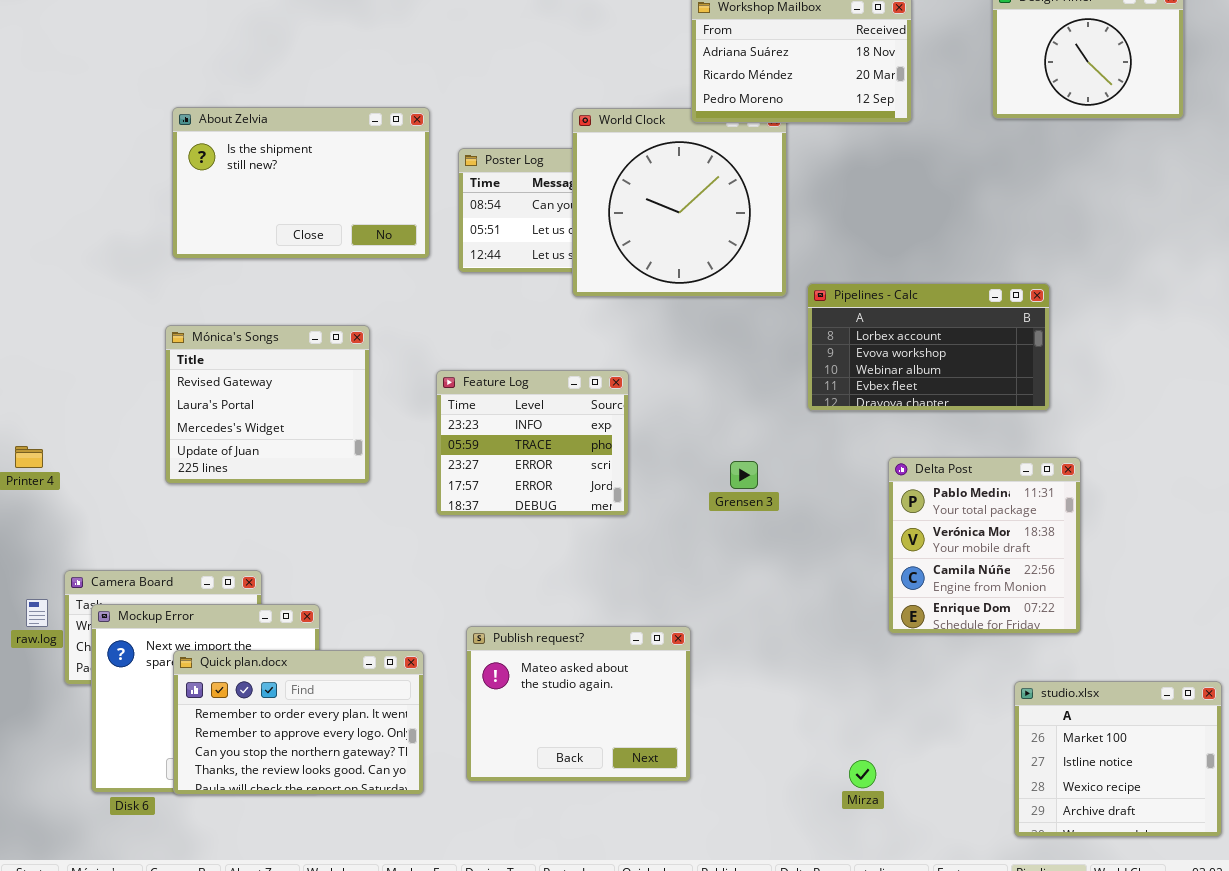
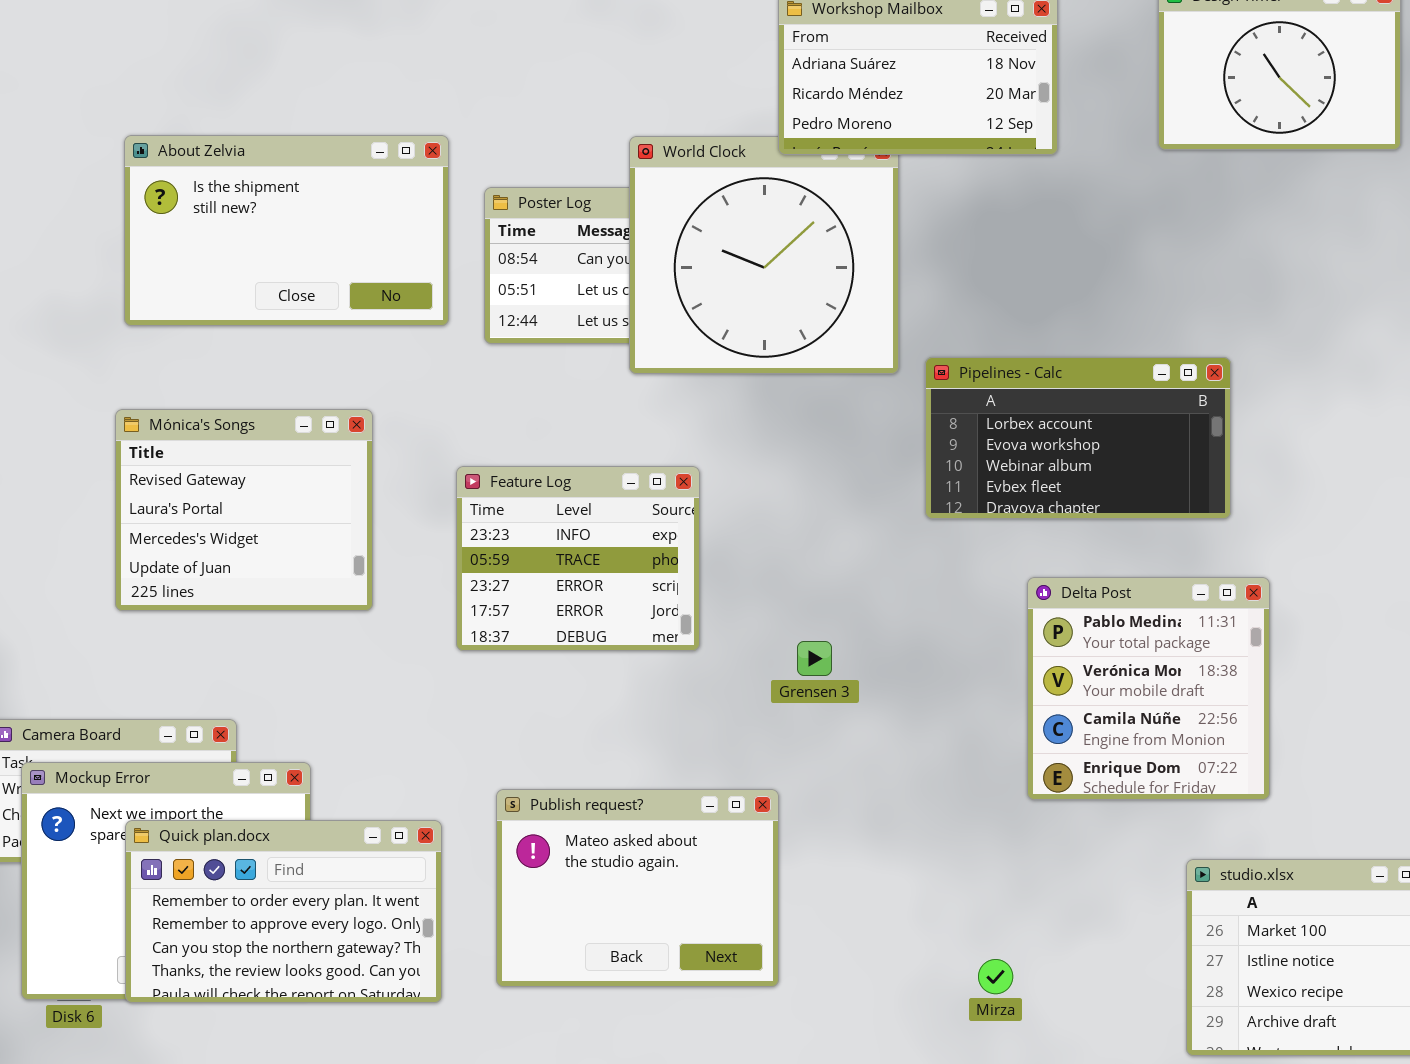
Grensen 3: [730,461,758,489] -> [797,641,832,676], moved

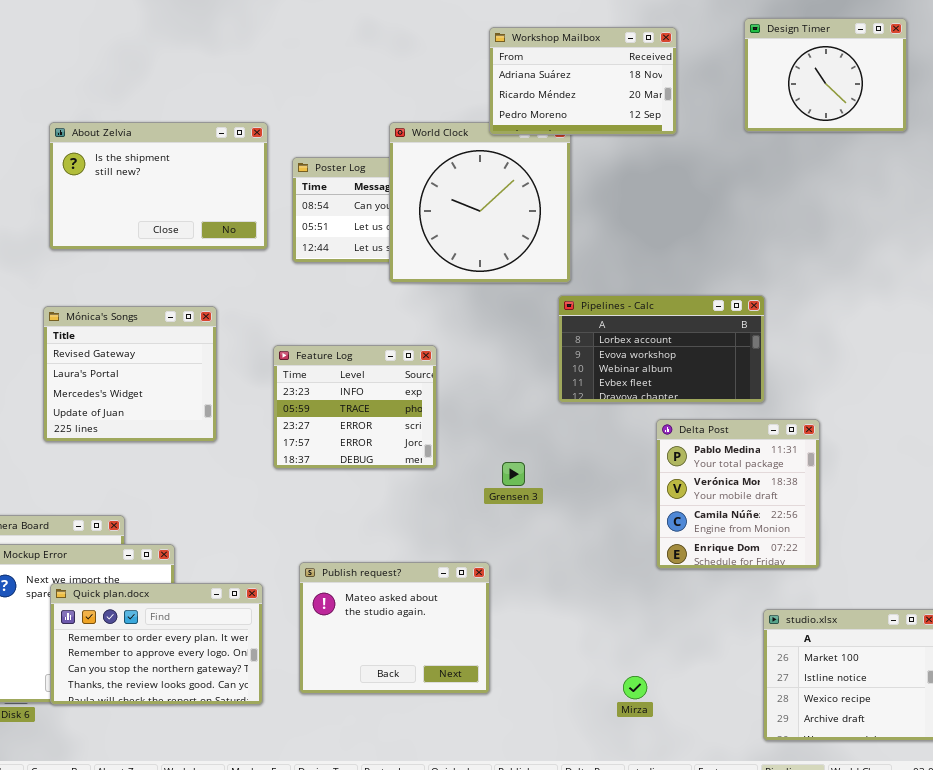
Pipelines - Calc: [925,357,1231,519] -> [558,295,765,403], moved

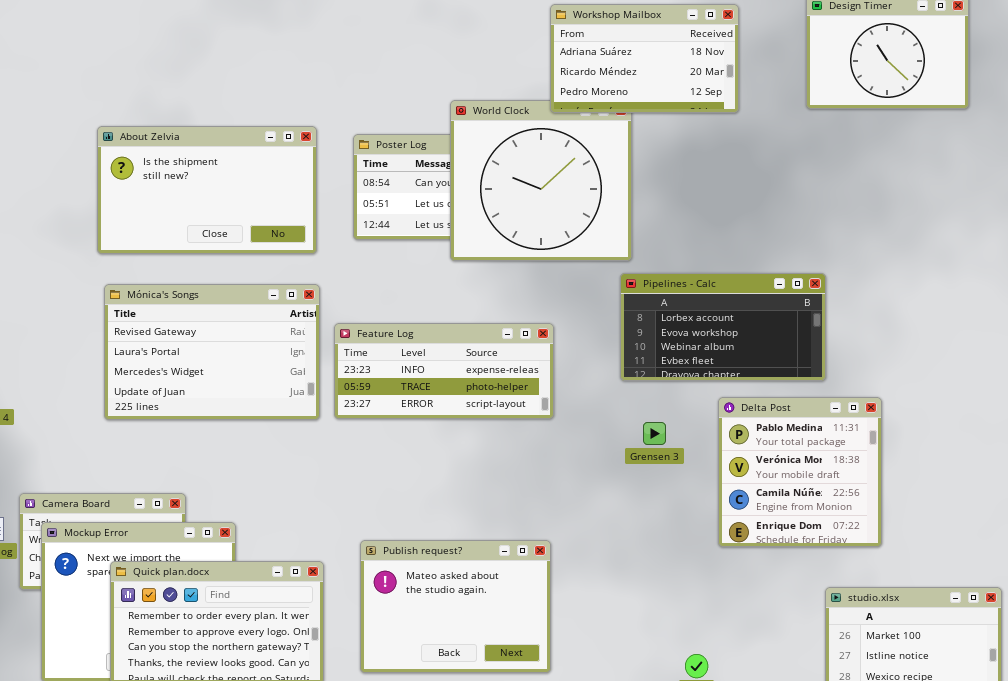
About Zelvia: [49,122,268,250] -> [97,126,317,254], moved
Mónica's Songs: [43,306,217,442] -> [104,284,320,420], resized
Feature Log: [273,345,437,469] -> [334,323,554,419], resized
Grensen 3: [502,462,525,486] -> [643,422,666,445], moved

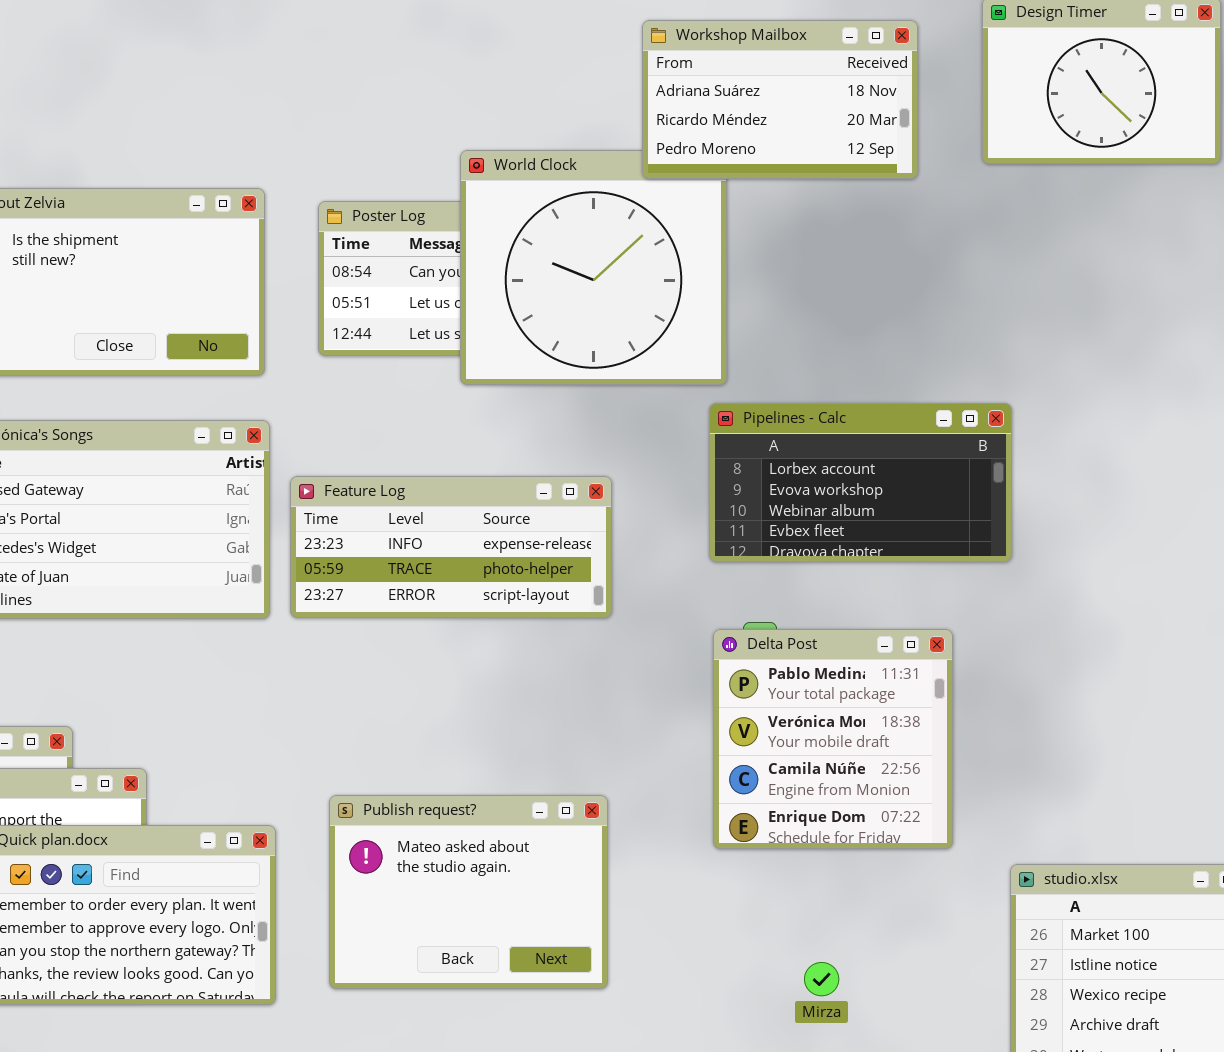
Workshop Mailbox: [550,4,739,113] -> [642,20,918,179], moved
Delta Post: [718,397,882,547] -> [713,629,953,849], moved

